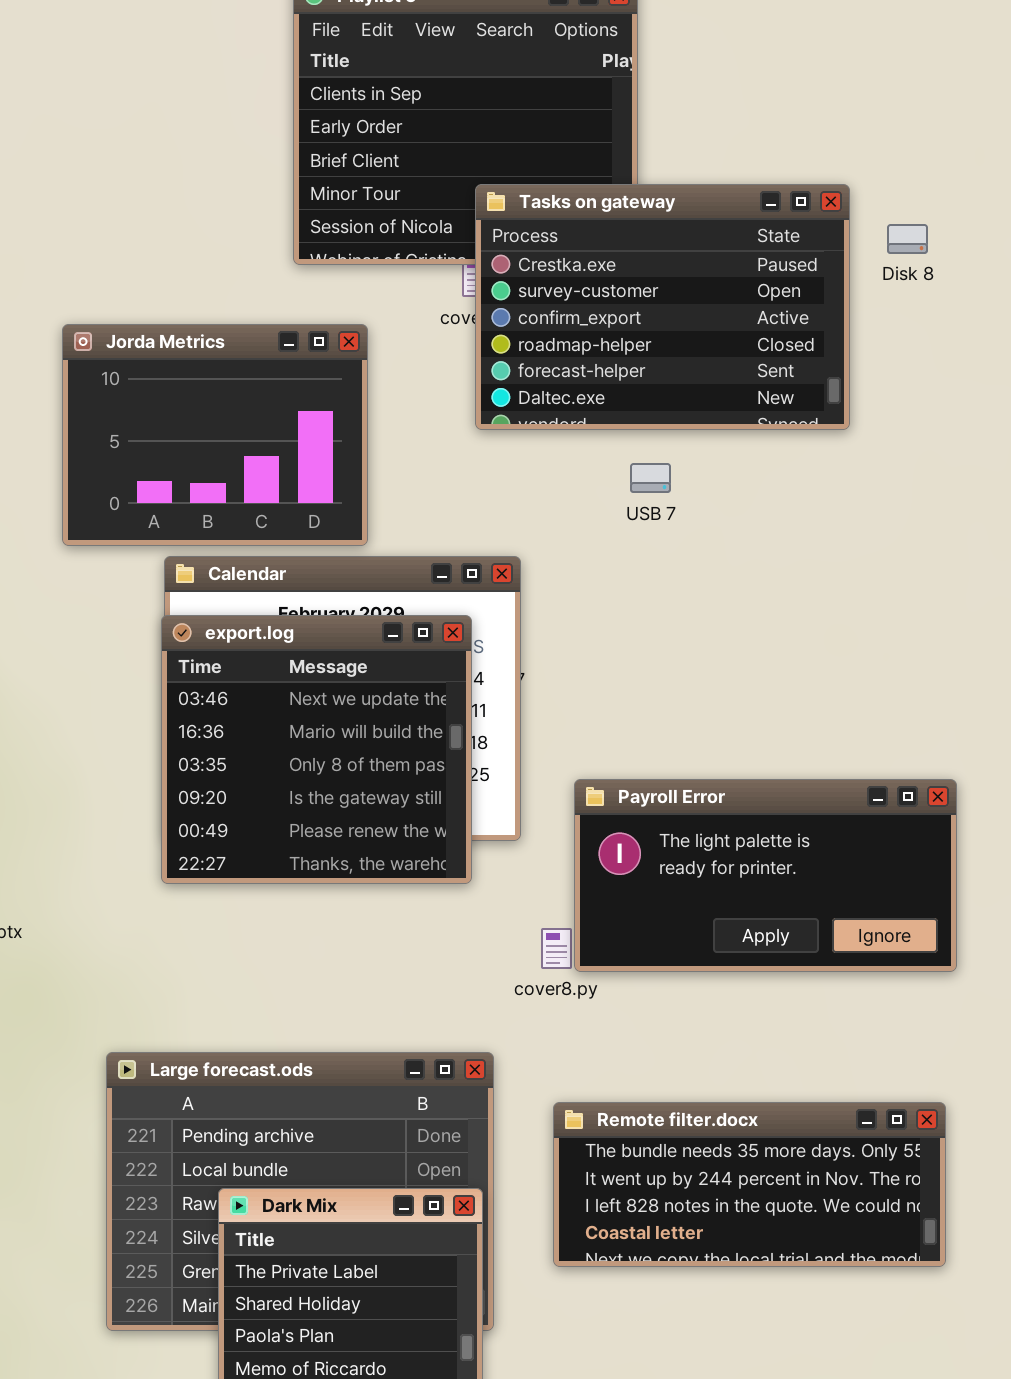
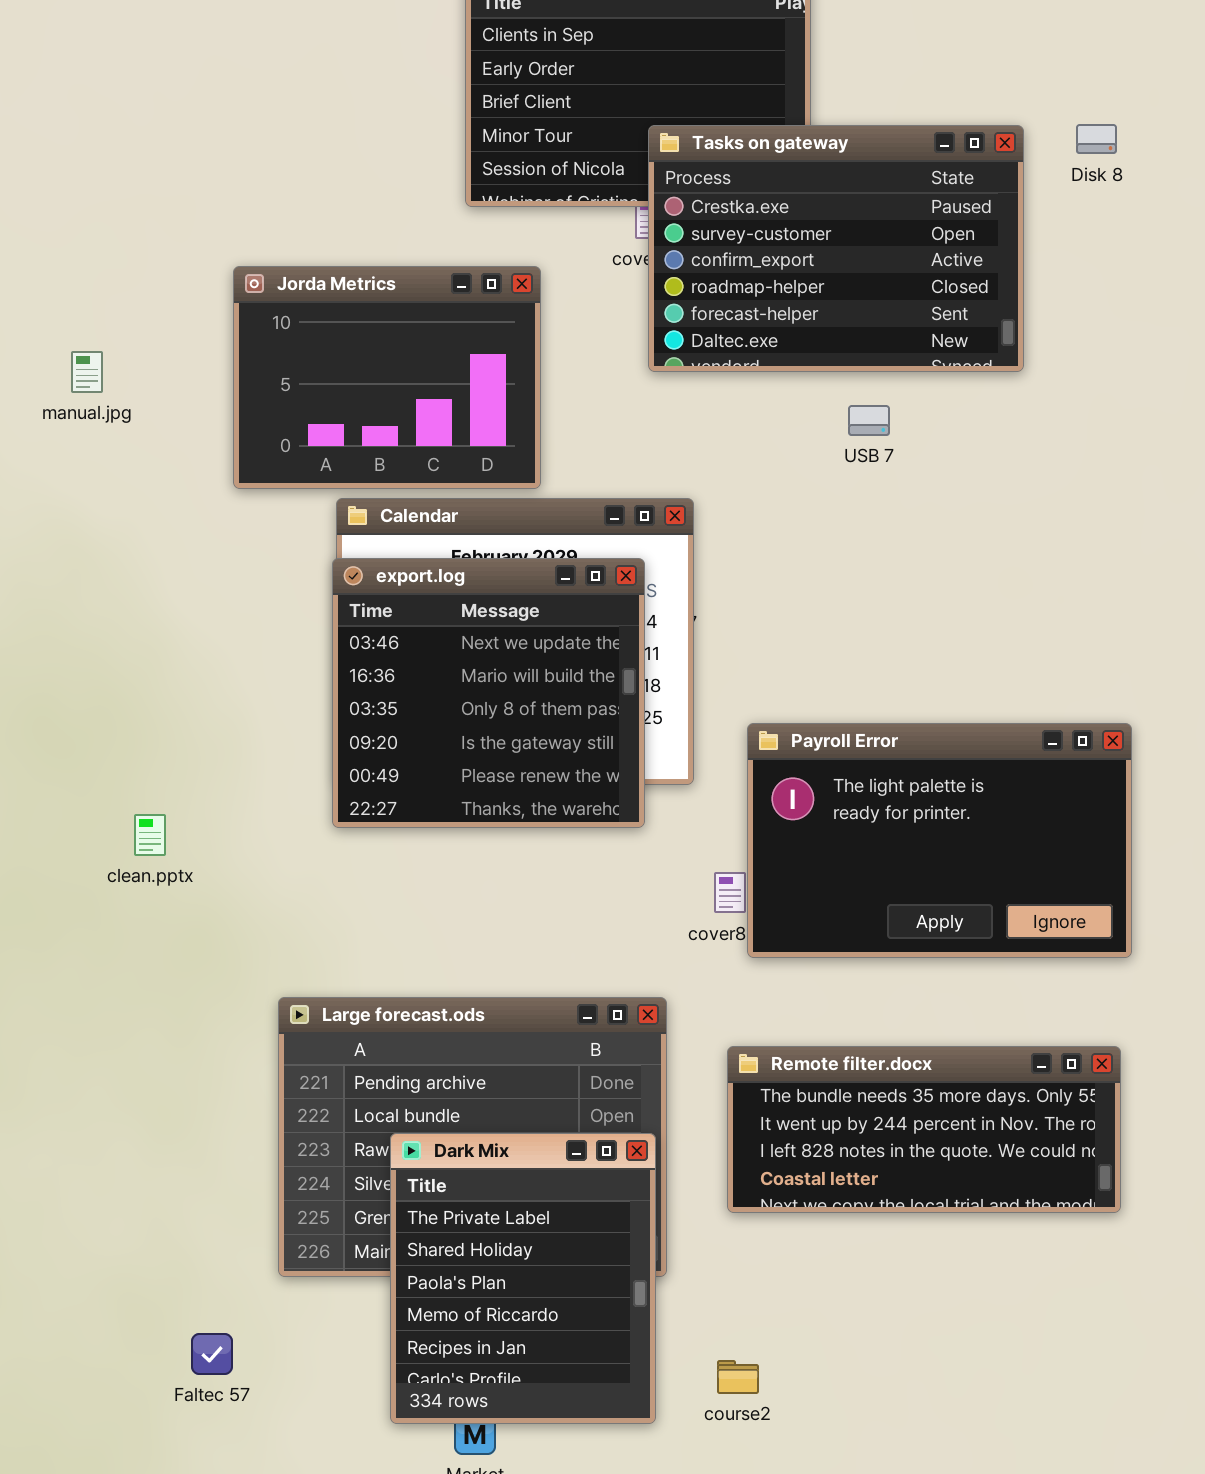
Disk 8: [887,224,928,254] -> [1076,124,1117,154], moved
USB 7: [630,463,671,493] -> [848,405,890,436], moved
Payroll Error: [574,779,957,972] -> [747,723,1132,958], resized

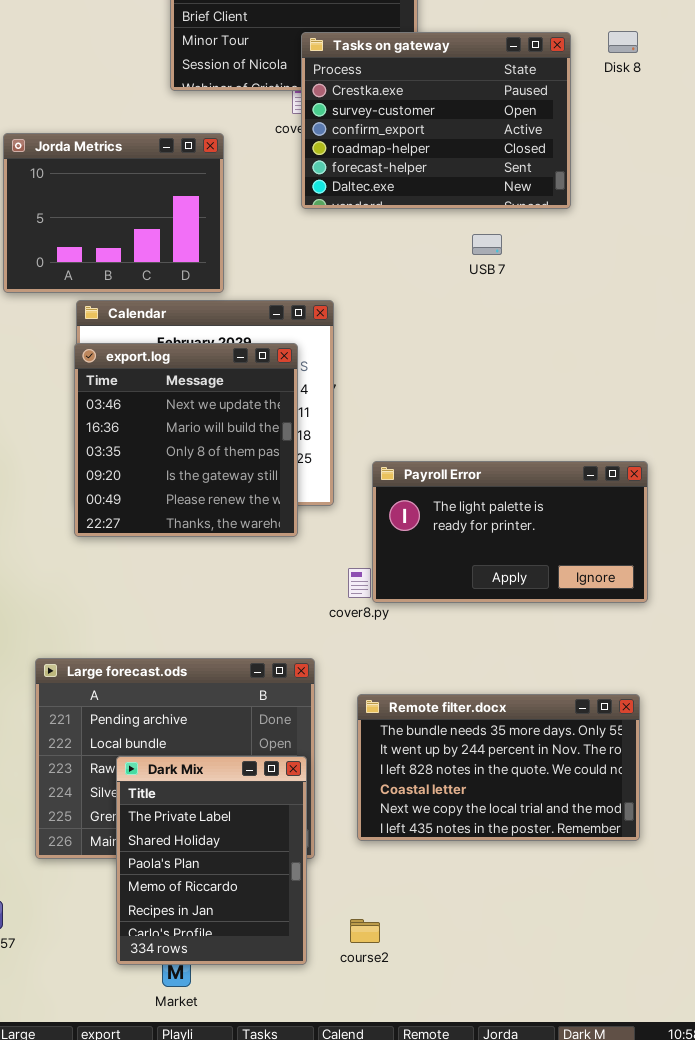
USB 7: [848,405,890,436] -> [472,234,502,255], moved
Payroll Error: [747,723,1132,958] -> [372,461,648,603], resized
Remote filter.docx: [727,1046,1121,1213] -> [357,694,640,841], resized

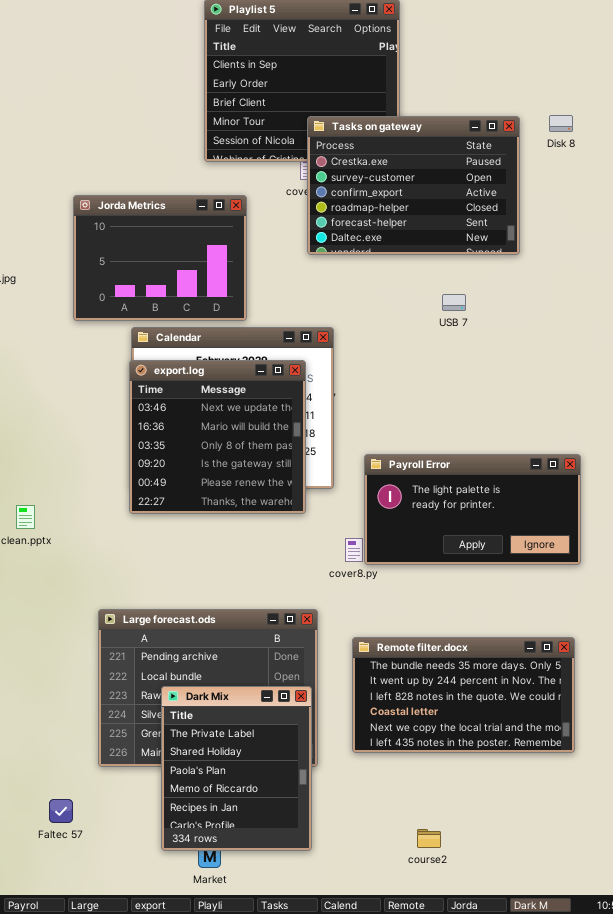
USB 7: [472,234,502,255] -> [442,294,466,311], moved
course2: [350,919,380,943] -> [417,829,441,848], moved

